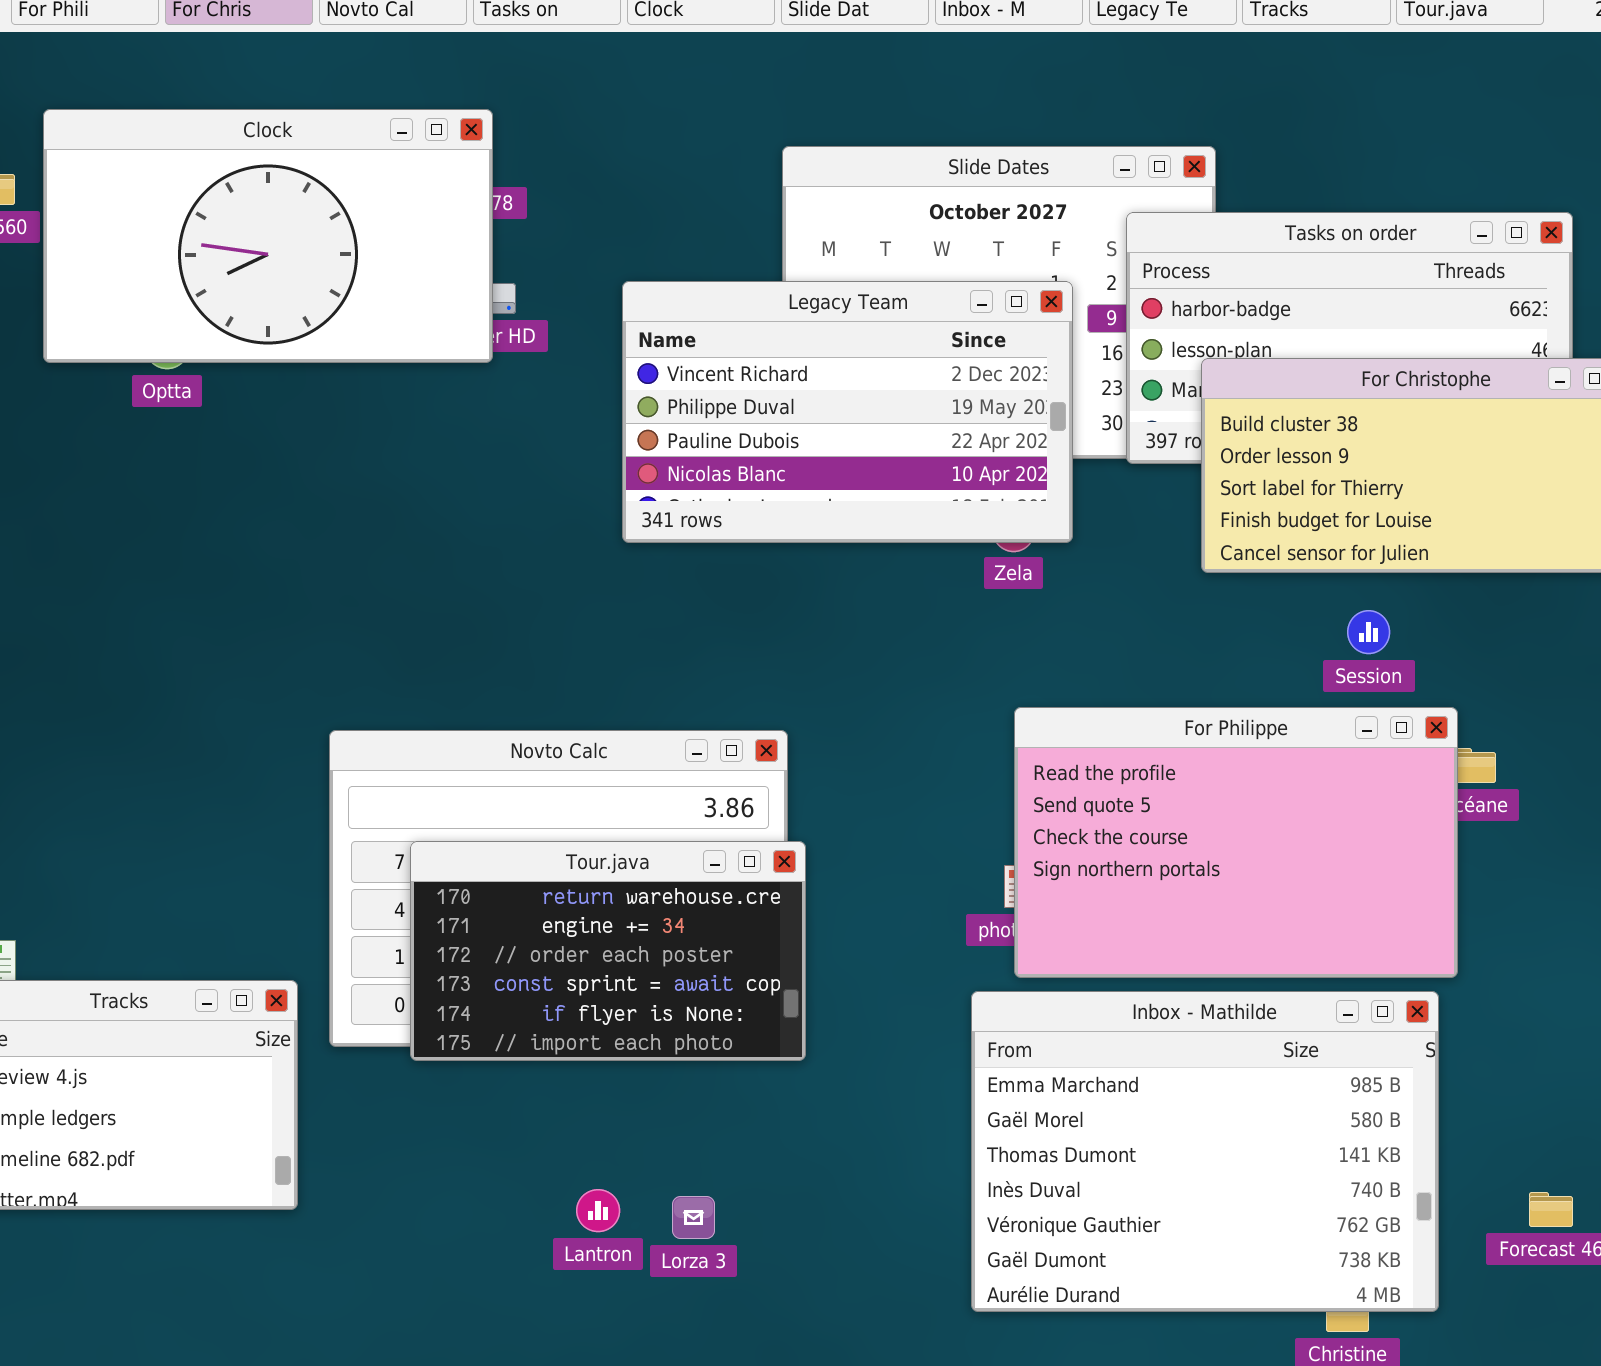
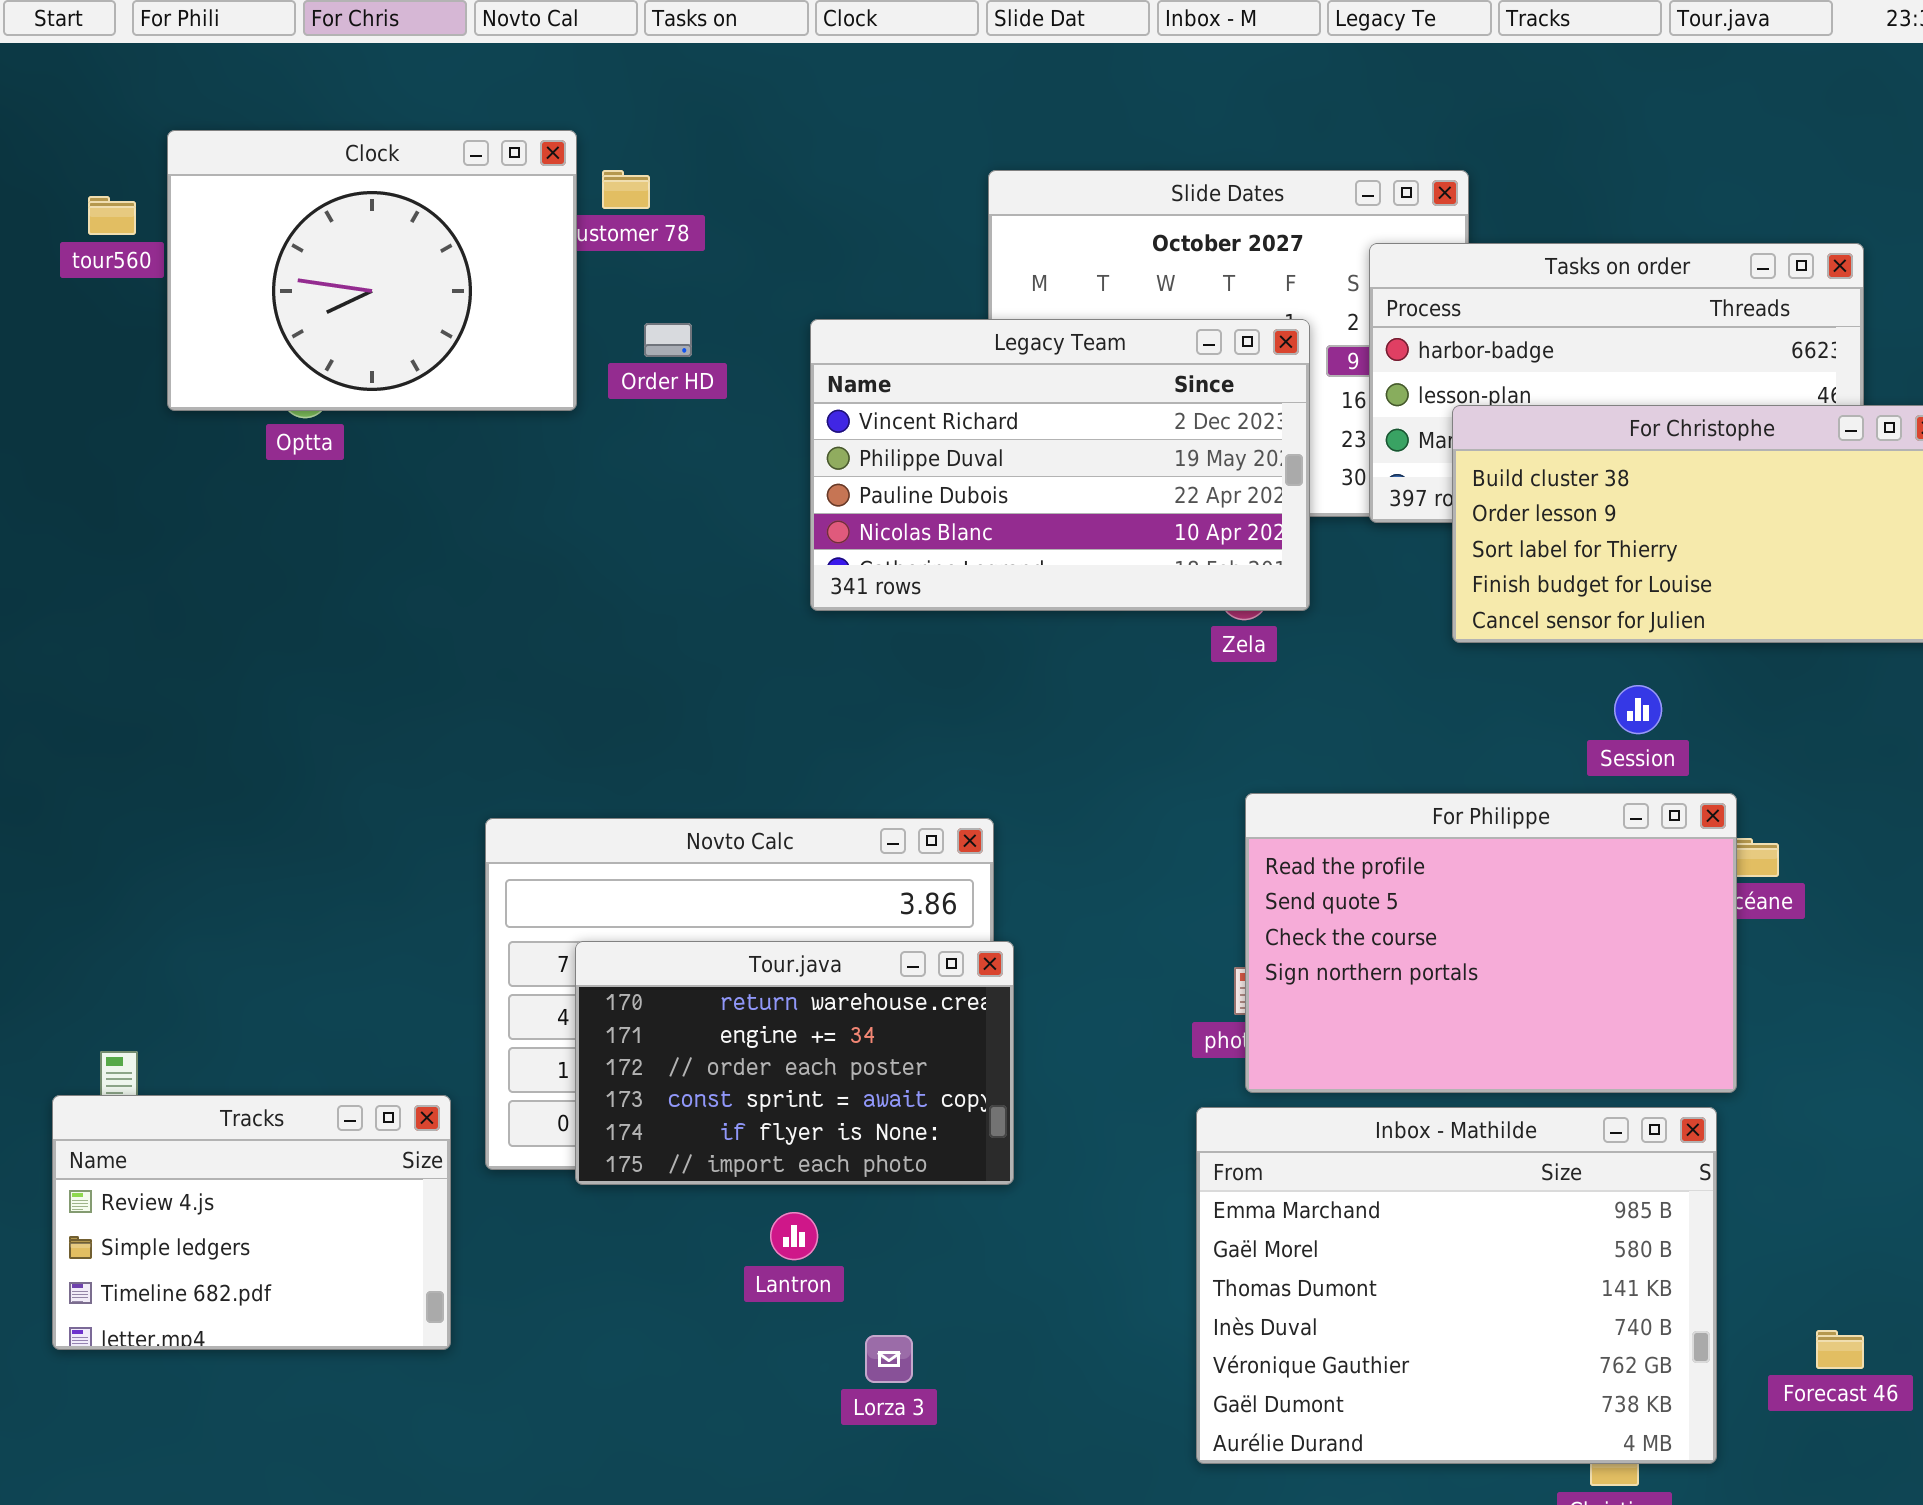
Clock: [43,109,493,363] -> [167,130,577,411], resized
Lantron: [576,1189,620,1232] -> [770,1212,818,1260], moved

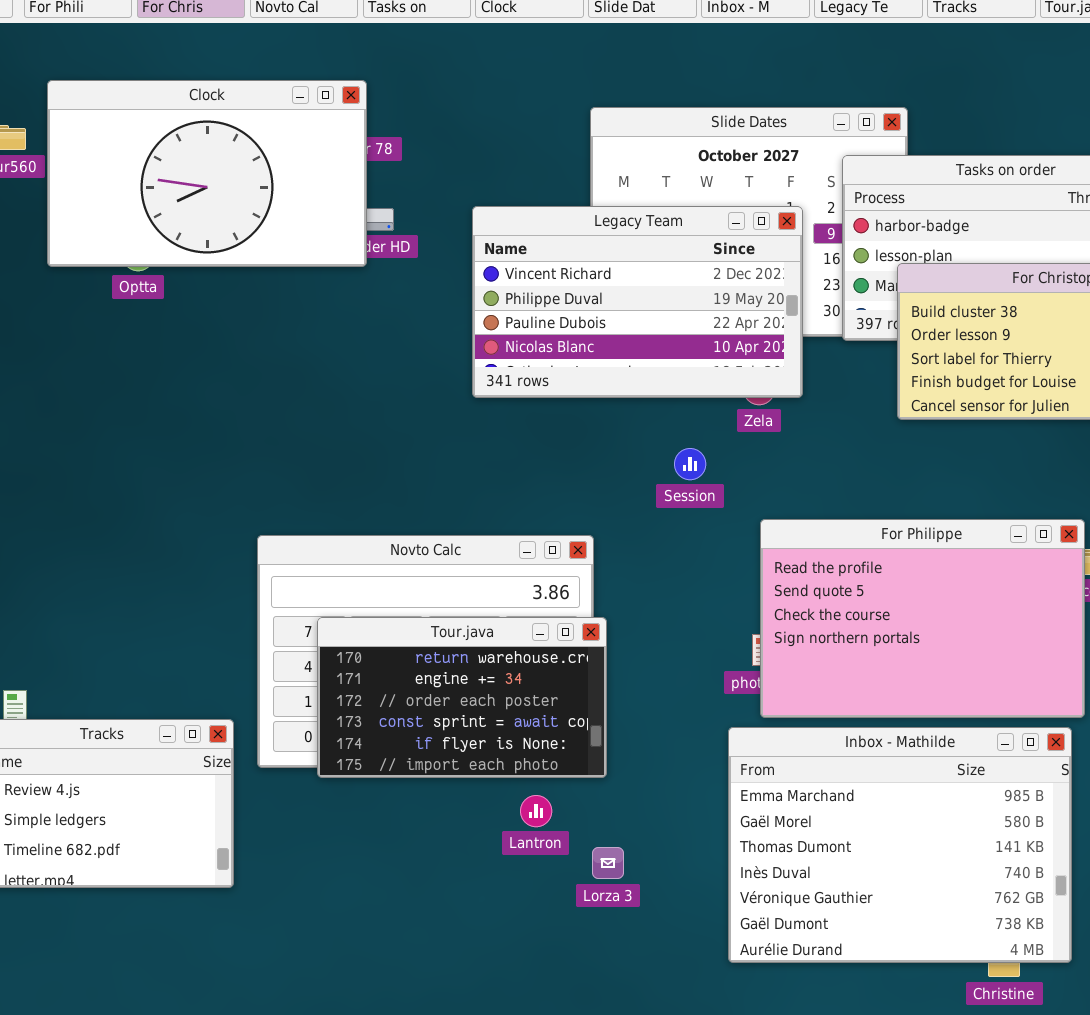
Clock: [167,130,577,411] -> [47,80,367,267], resized
Session: [1614,685,1662,734] -> [674,448,706,480], moved
Lantron: [770,1212,818,1260] -> [520,795,552,827], moved
Lorza 3: [865,1335,913,1383] -> [592,847,624,879], moved

